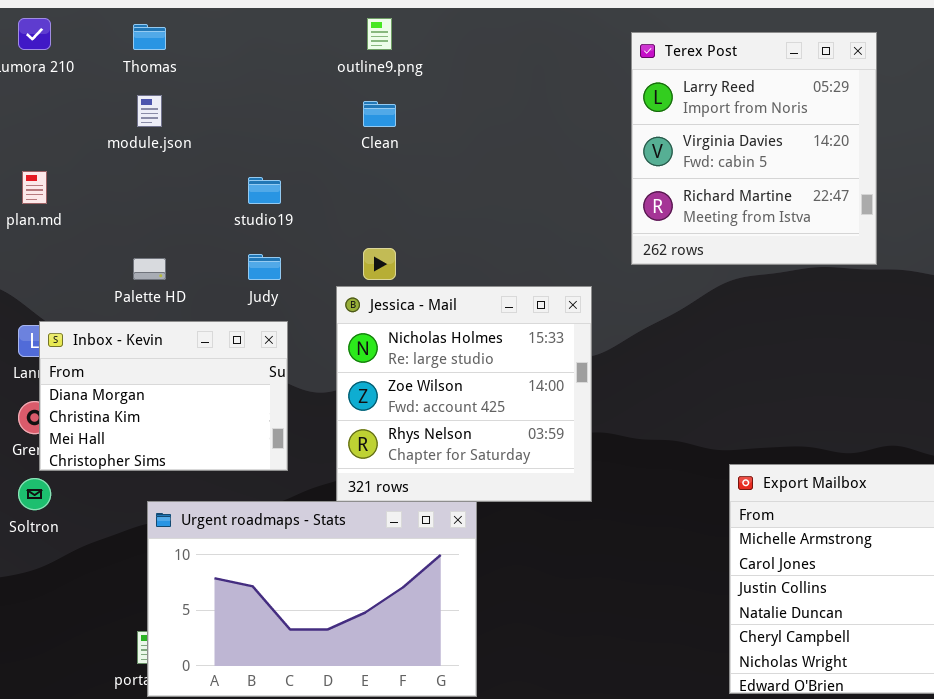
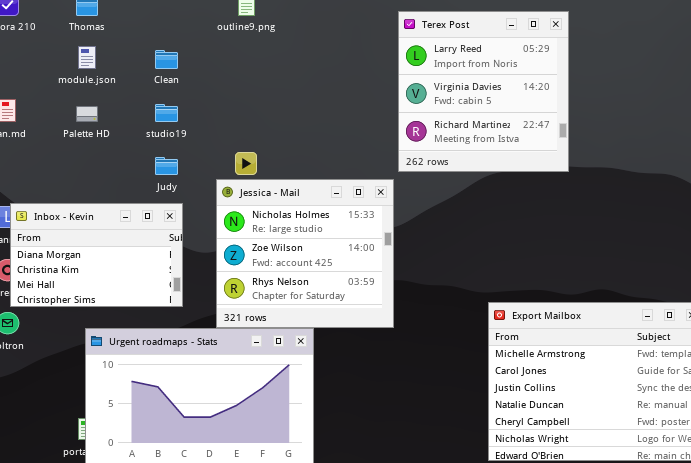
Terex Post: [631,32,877,265] -> [398,11,569,172], moved
Clean: [363,101,396,127] -> [155,50,178,69], moved
Palette HD: [133,258,166,280] -> [76,106,98,122], moved

